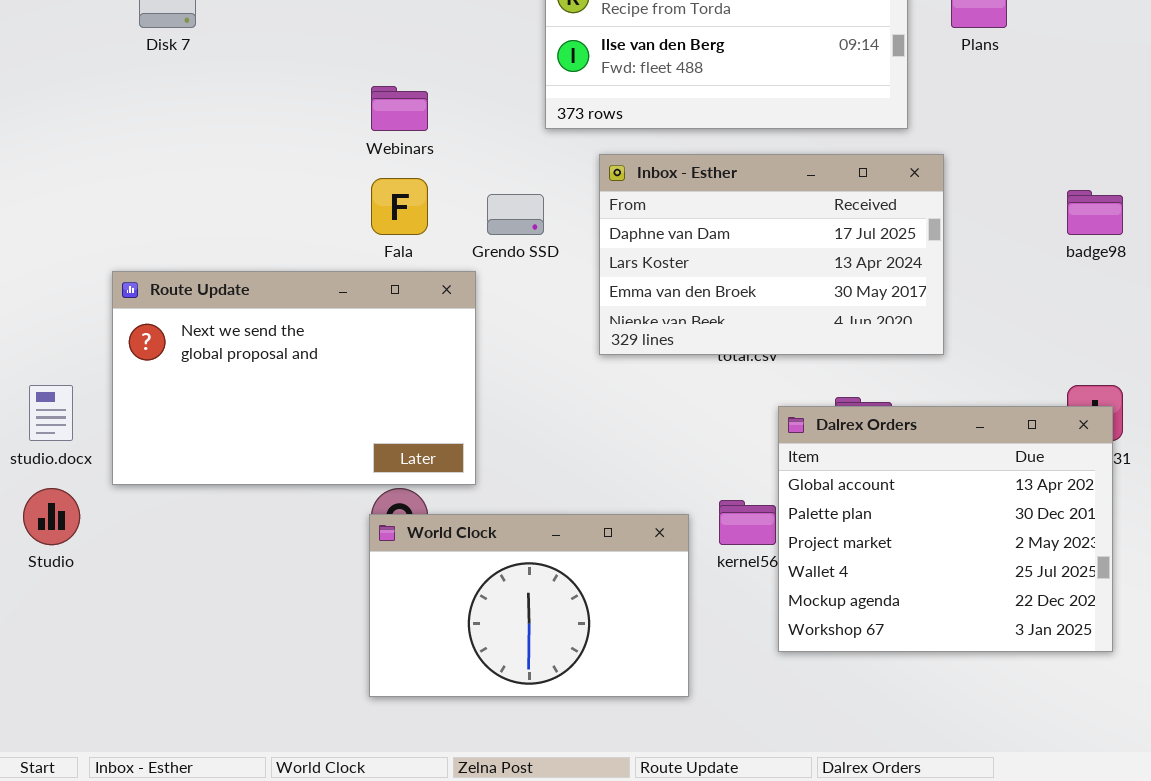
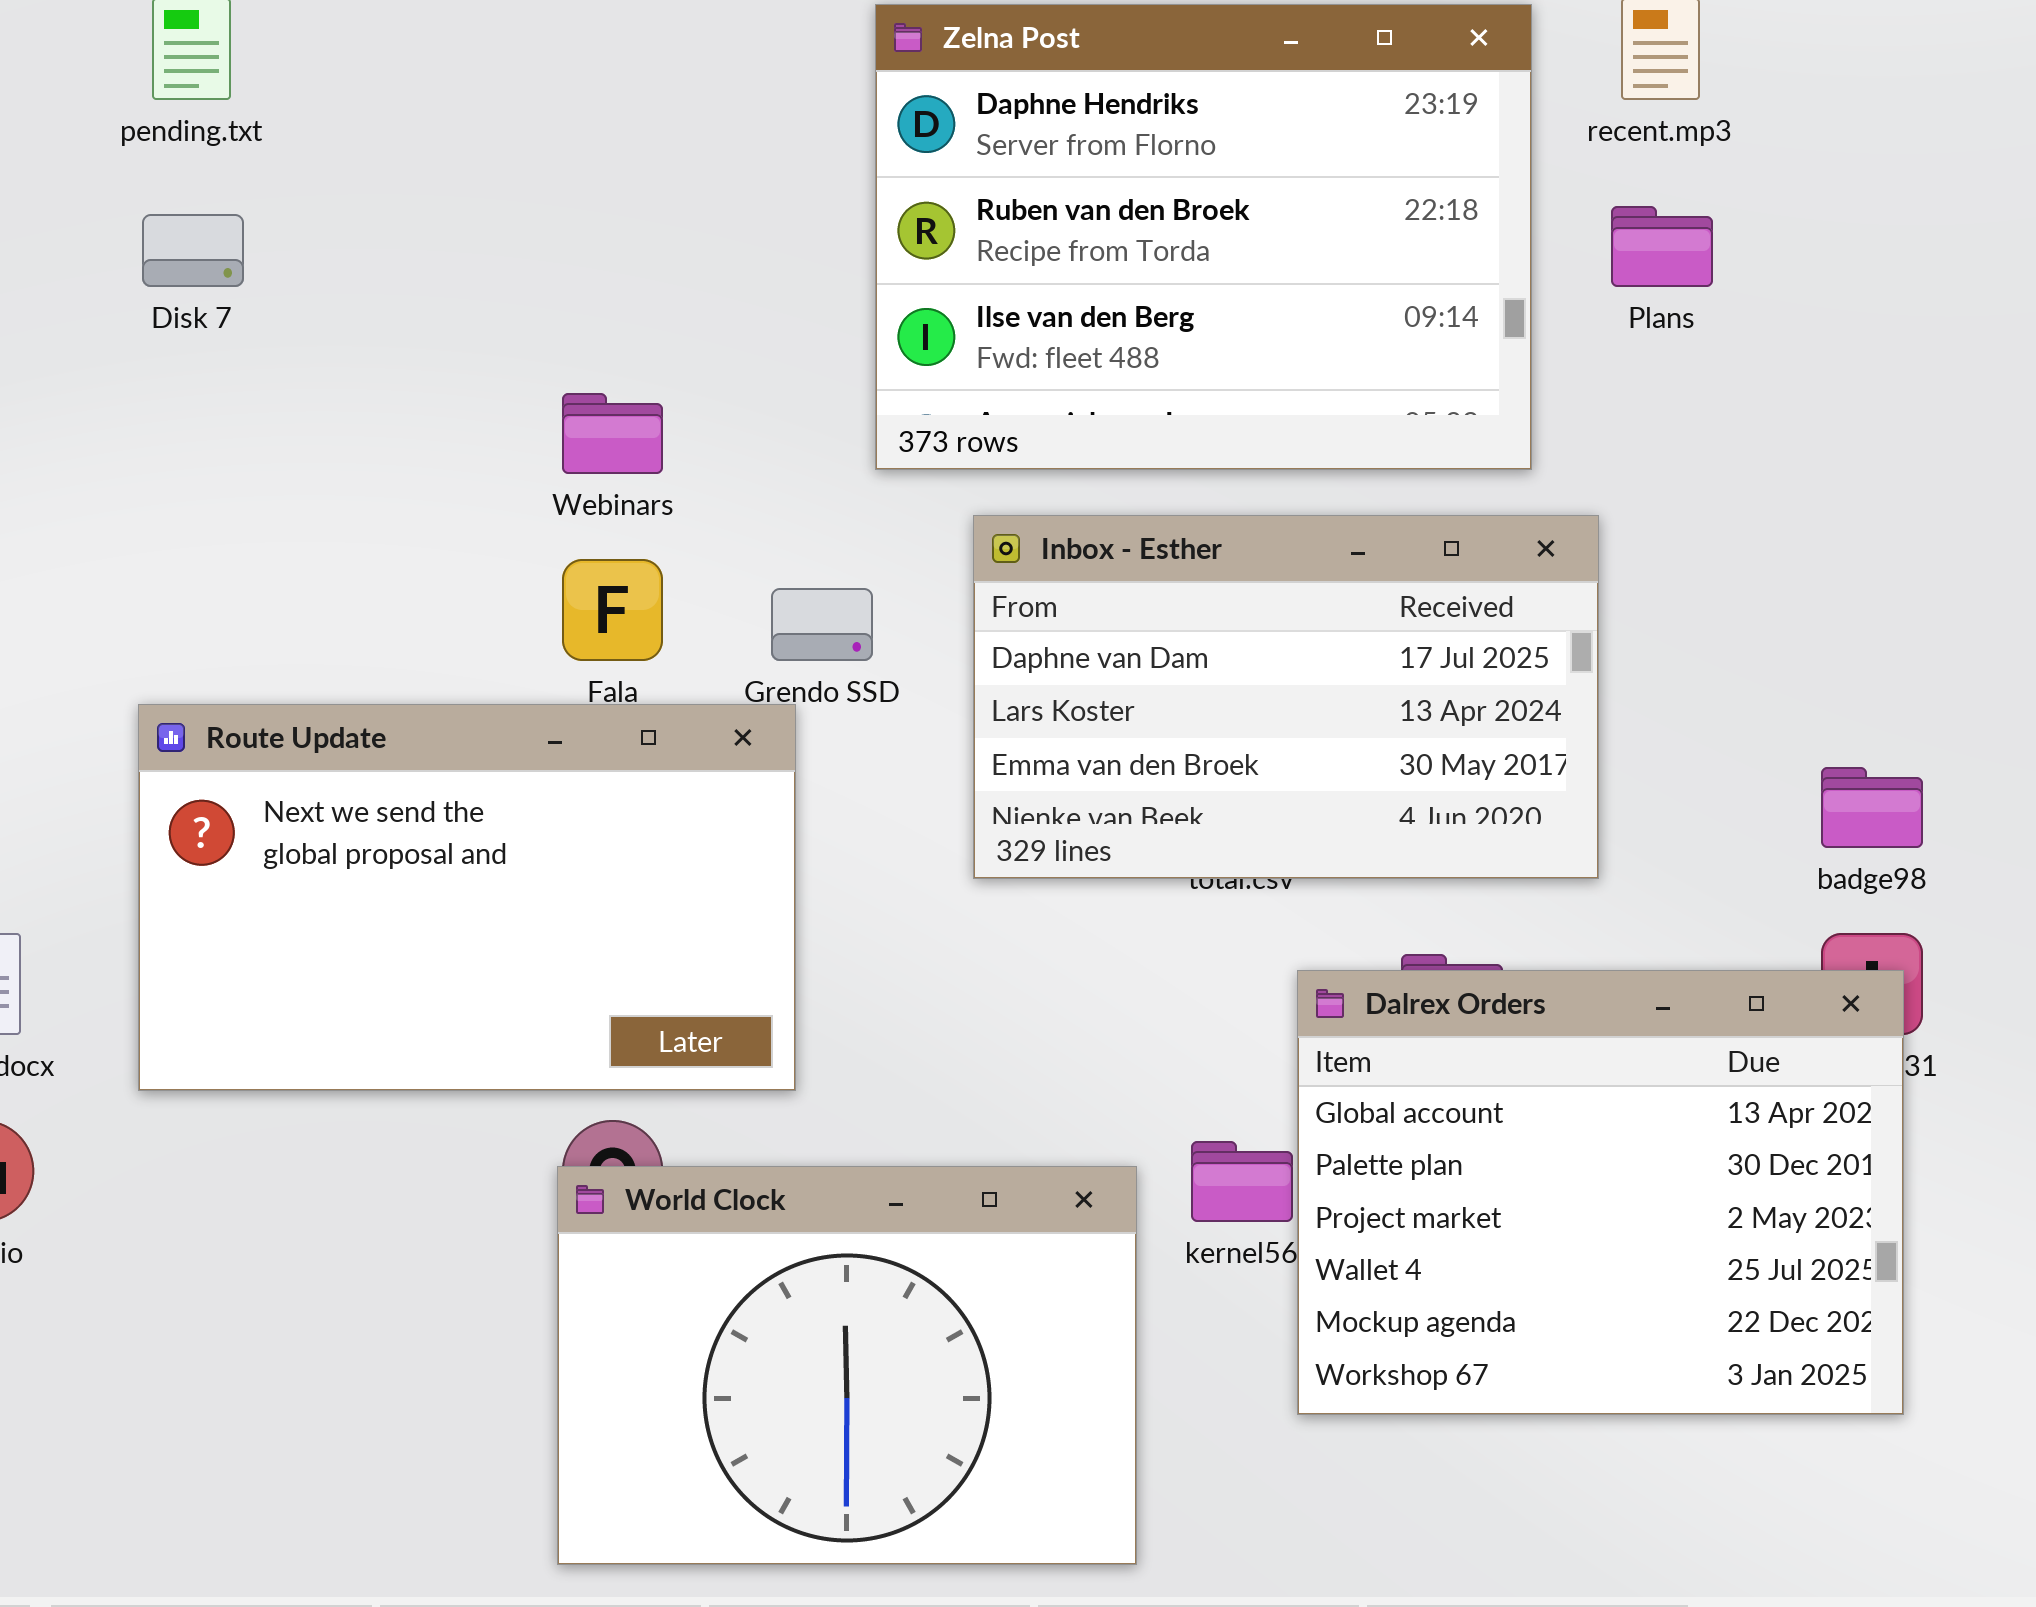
badge98: [1067,190,1123,235] -> [1821,767,1923,848], moved
Route Update: [112,271,476,485] -> [138,704,796,1091], moved
World Clock: [369,514,689,697] -> [557,1166,1137,1565], resized

